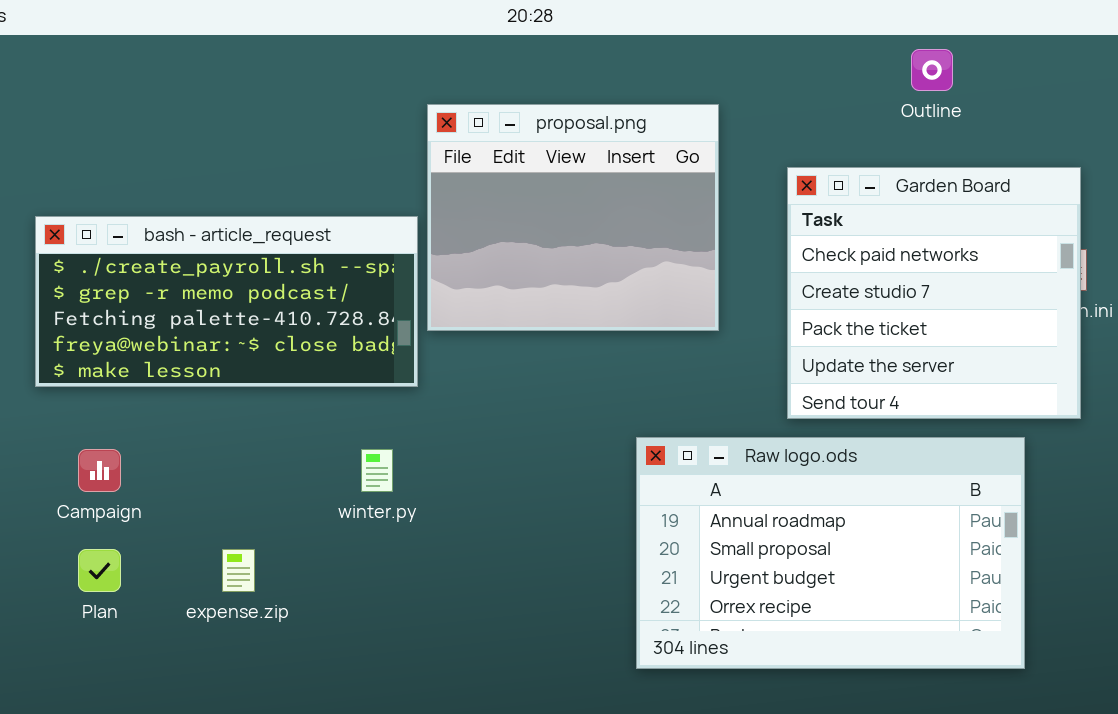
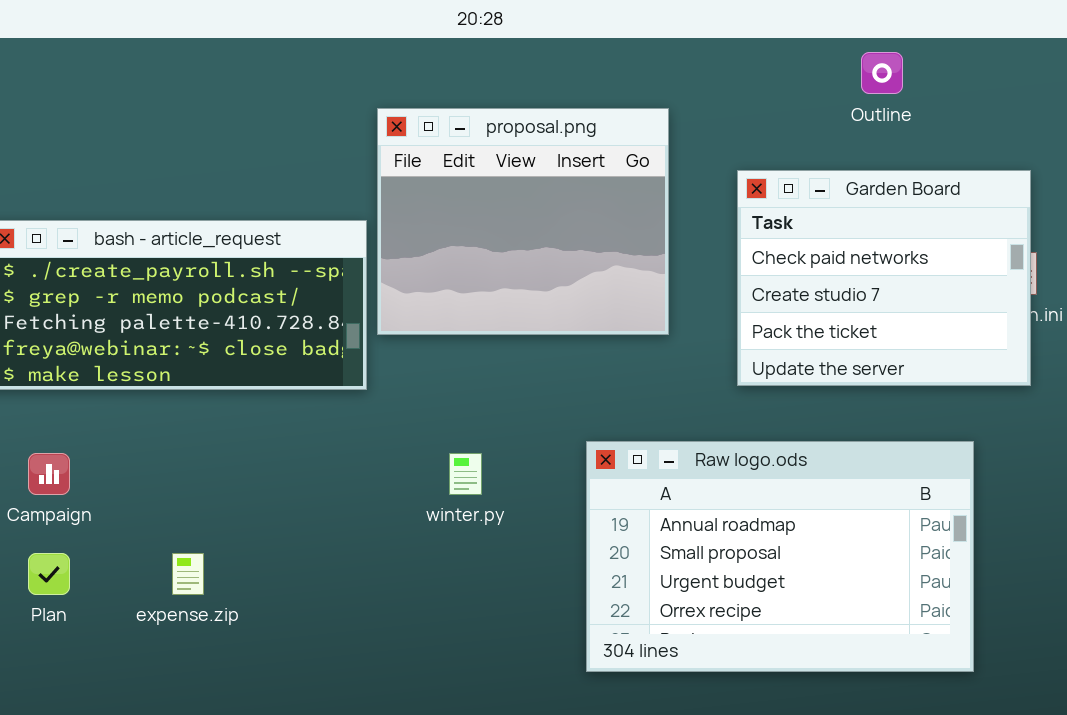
Garden Board: [787,167,1081,419] -> [737,170,1031,386], resized
winter.py: [361,449,393,492] -> [449,453,482,495], moved

